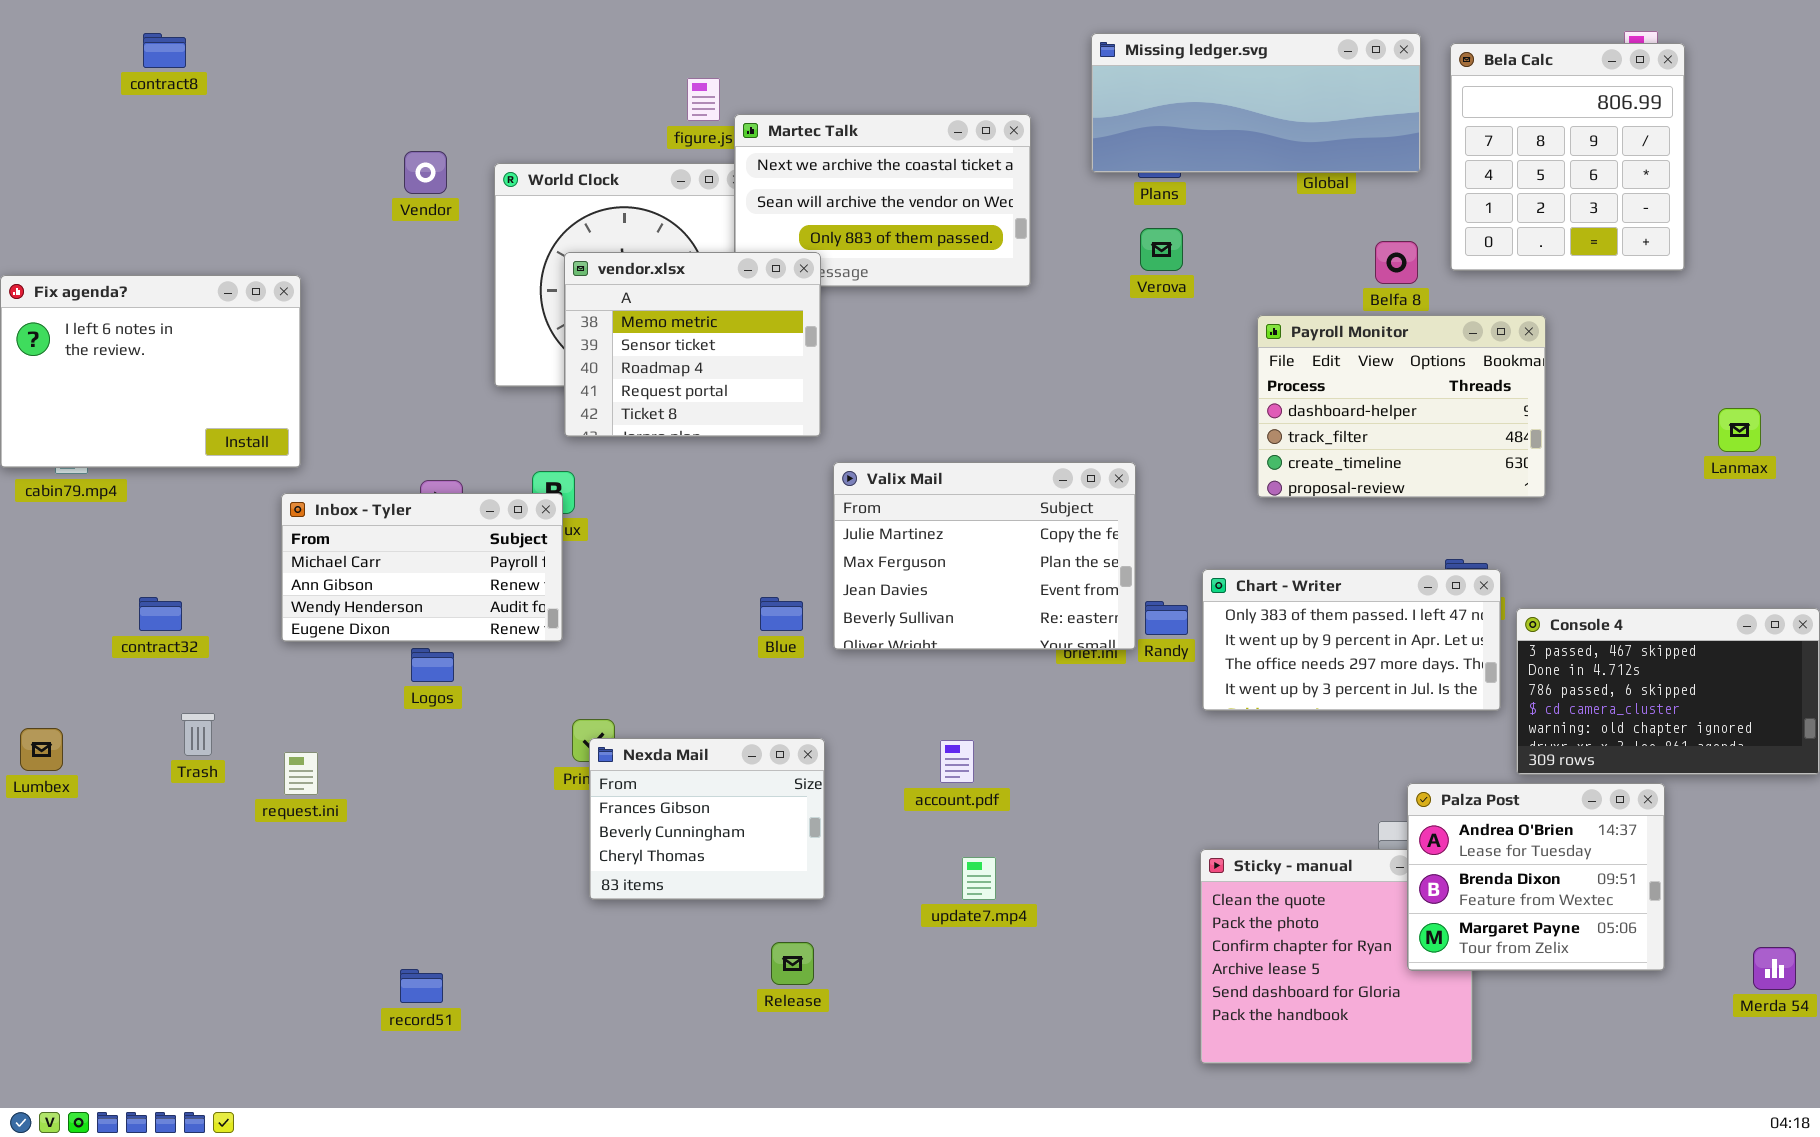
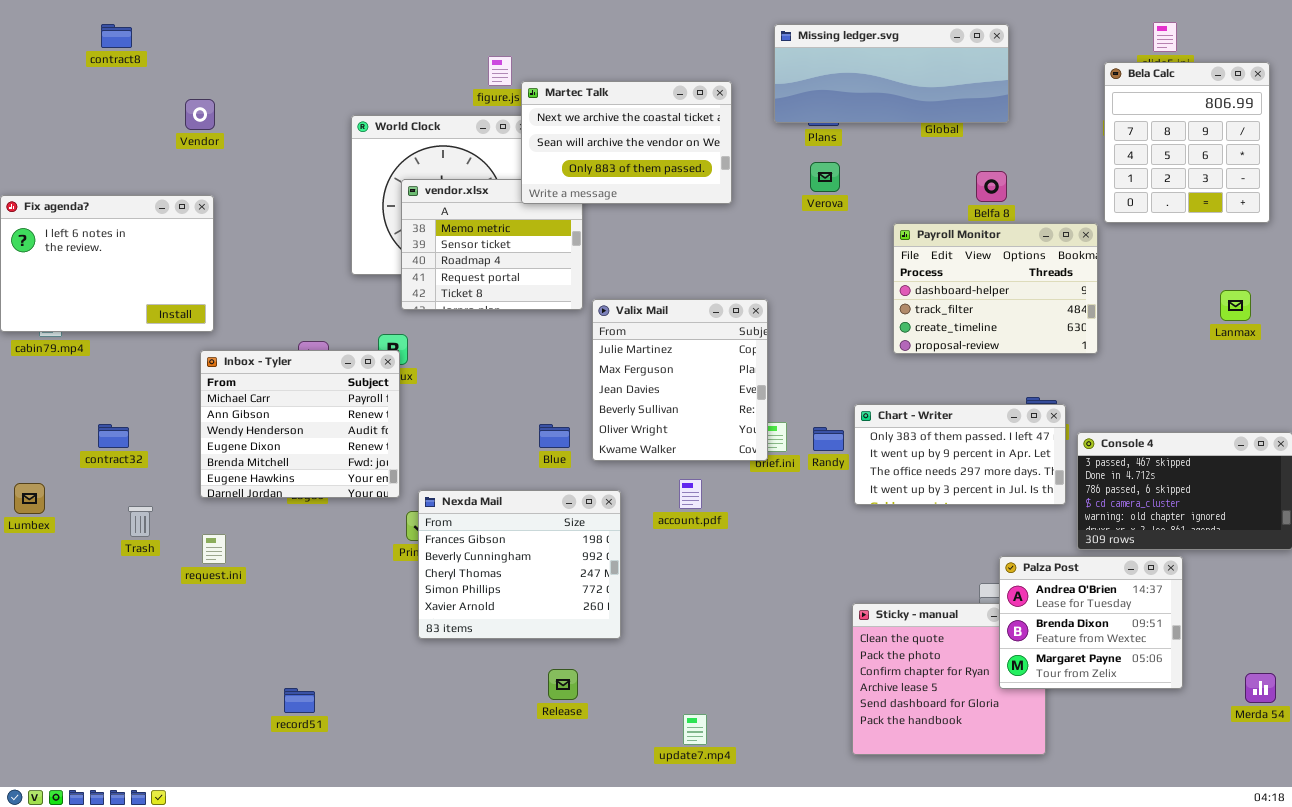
Bela Calc: [1450,43,1685,271] -> [1104,62,1270,223], moved
Martec Talk: [734,114,1031,287] -> [521,81,732,204], raised
Vendor: [404,151,447,194] -> [185,99,215,130], moved
Valix Mail: [833,462,1136,650] -> [592,299,768,461], resized
Inbox - Tyler: [281,493,563,642] -> [200,350,400,498], resized
Lumbex: [20,728,63,771] -> [14,483,45,514], moved
Nexda Mail: [589,738,825,900] -> [418,490,621,639], resized
account.pdf: [940,740,974,783] -> [679,479,702,509], moved
update7.mp4: [962,857,996,900] -> [683,714,707,745], moved

